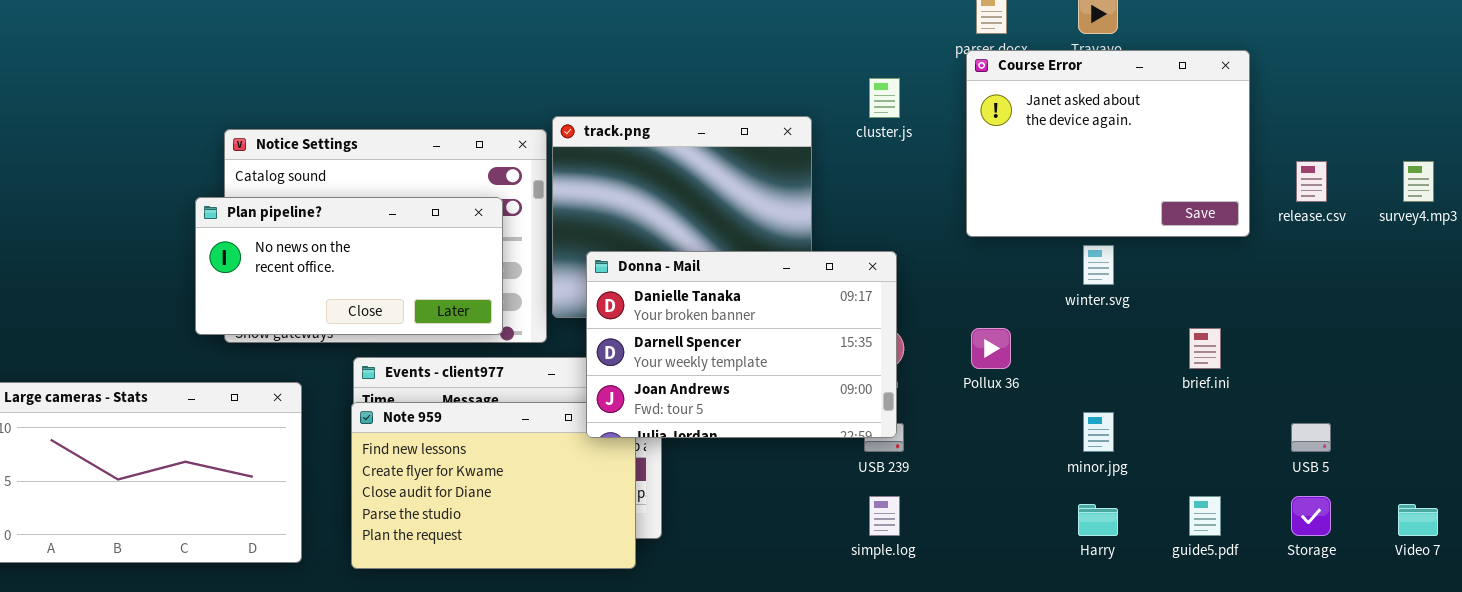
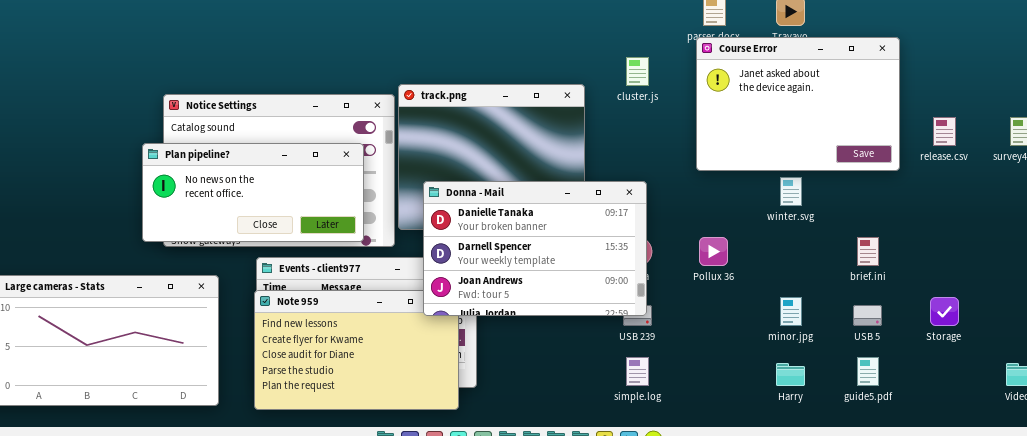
USB 5: [1291,423,1331,452] -> [853,305,882,326], moved
Storage: [1291,496,1331,536] -> [930,297,959,326], moved

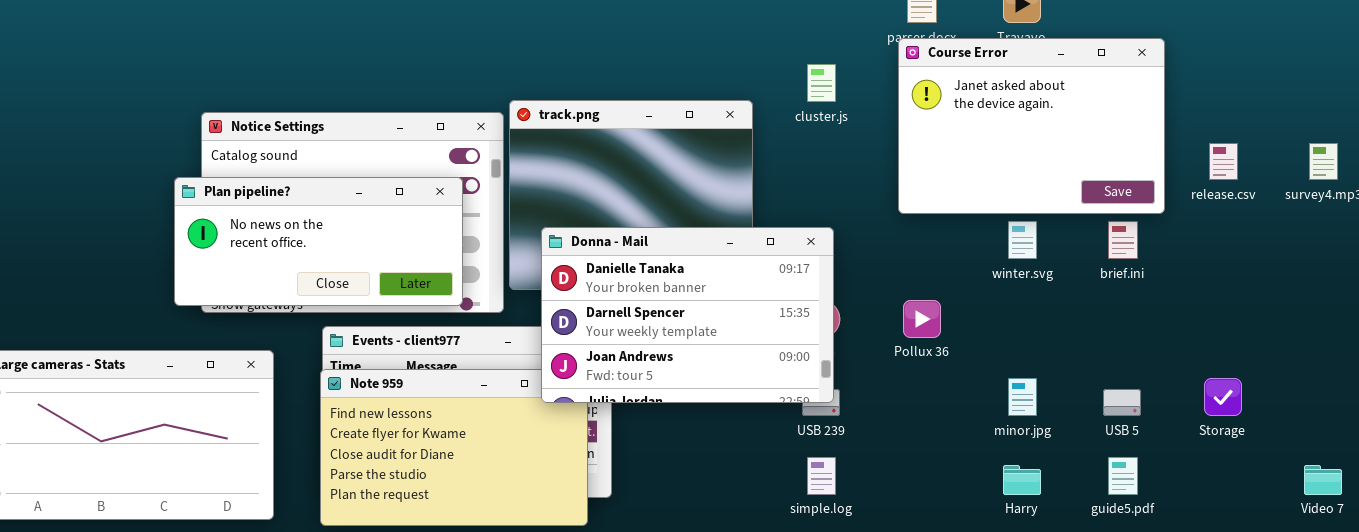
brief.ini: [857,237,879,266] -> [1108,221,1138,259], moved

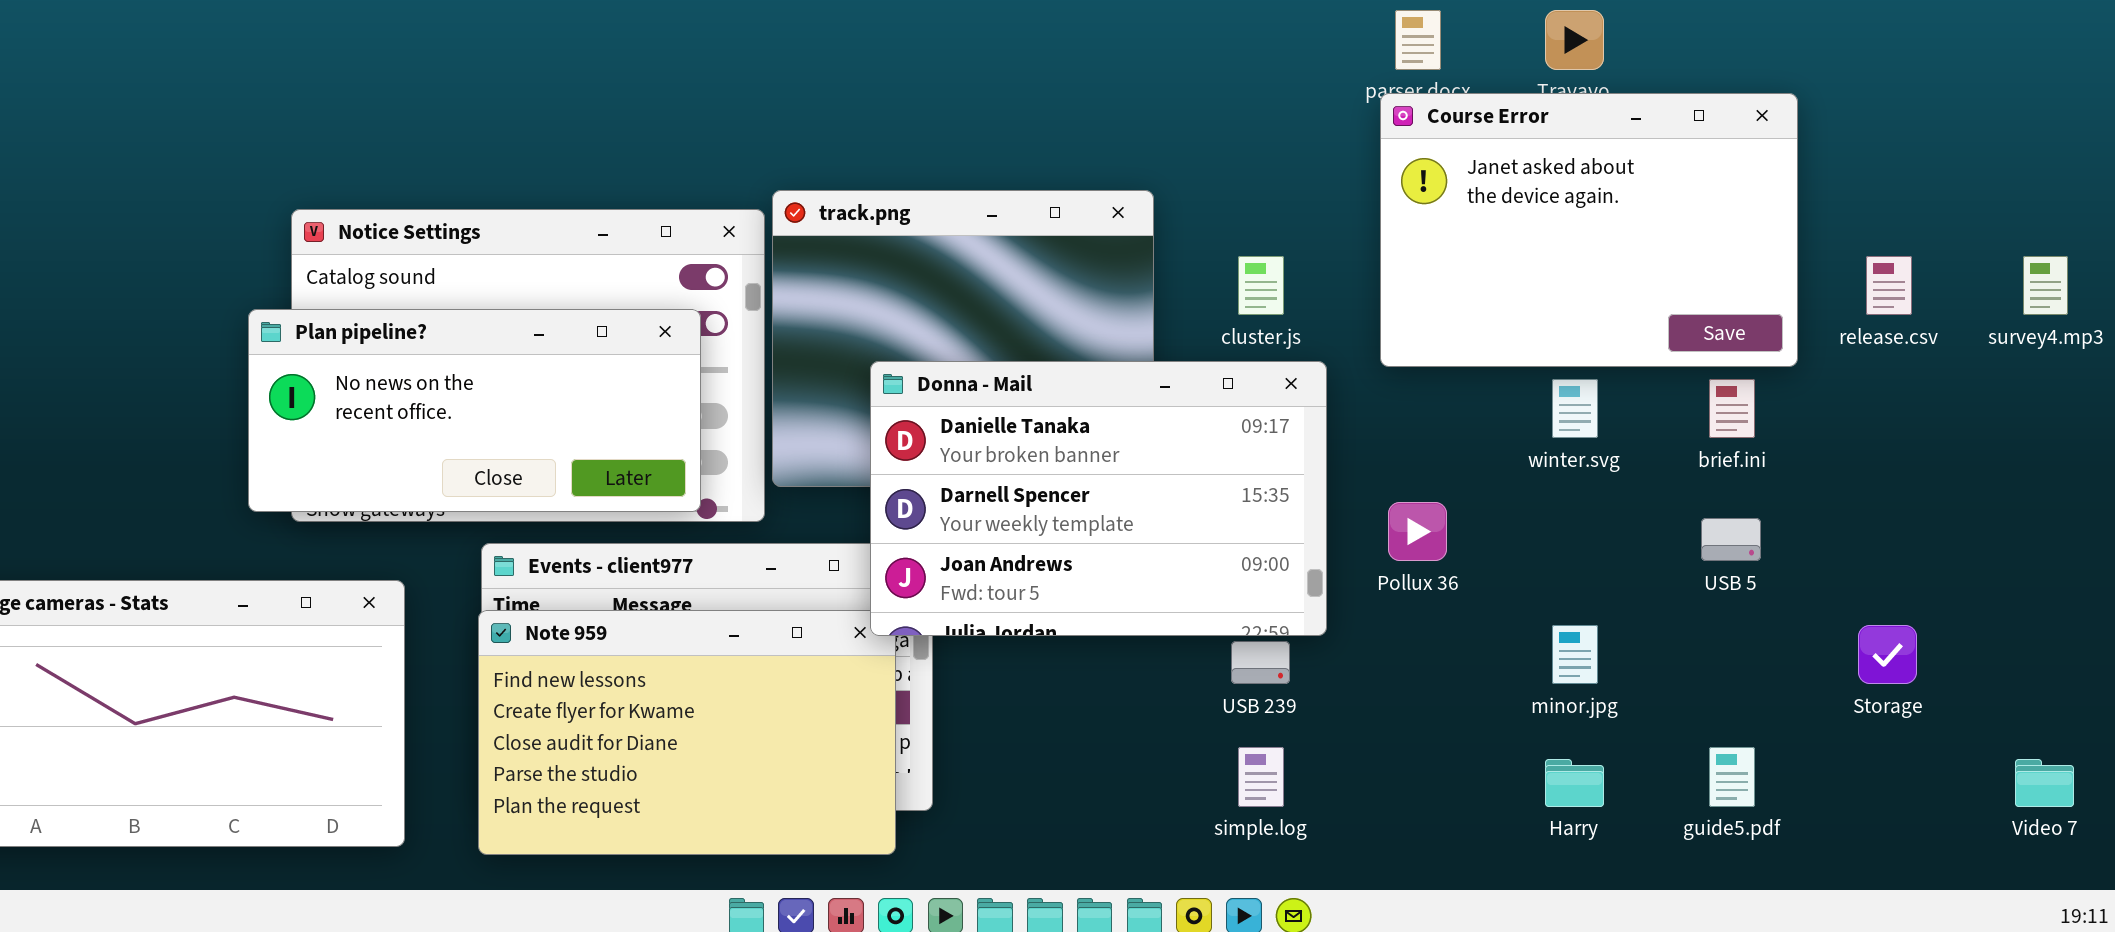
cluster.js: [807,64,836,102] -> [1238,256,1284,315], moved
Donna - Mail: [541,227,834,403] -> [870,361,1327,636], moved
USB 5: [1103,389,1141,416] -> [1701,518,1761,561], moved

